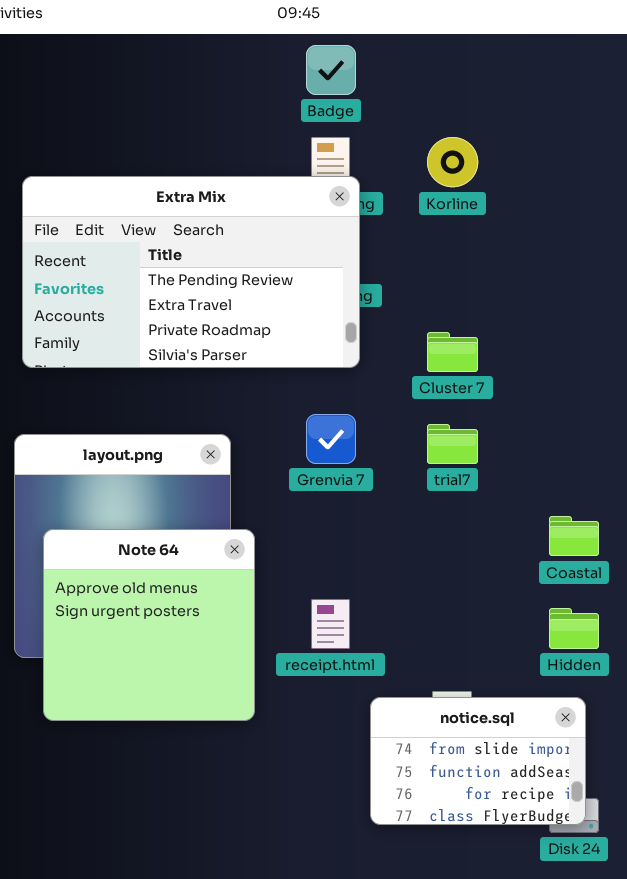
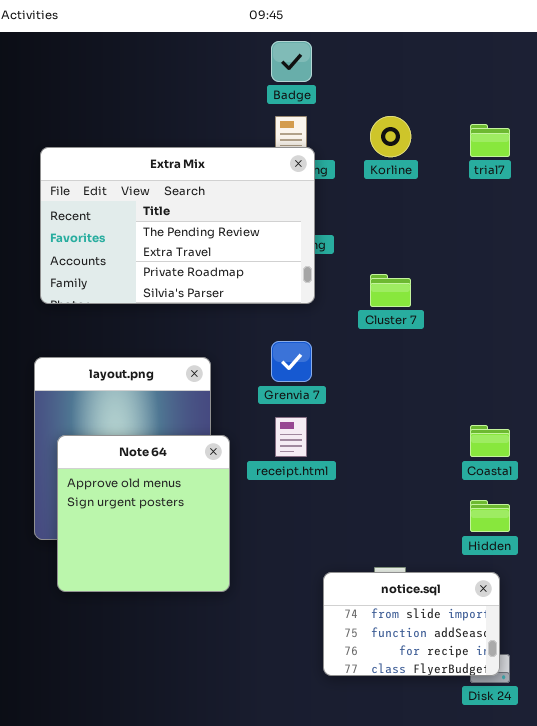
trial7: [427,424,478,464] -> [470,124,510,157], moved
receipt.html: [311,599,350,649] -> [275,417,307,457], moved

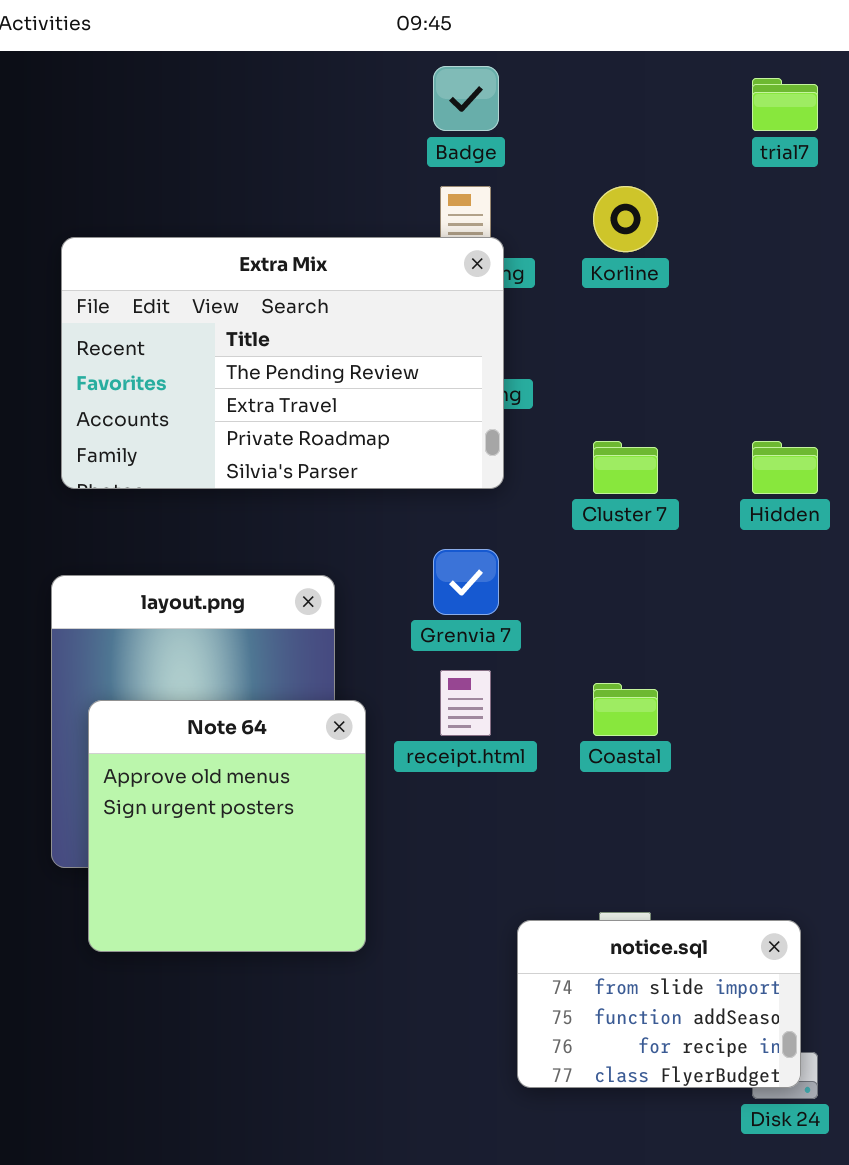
trial7: [470,124,510,157] -> [752,78,818,131], moved
Coastal: [470,425,510,457] -> [593,683,658,736], moved
Hidden: [470,500,510,532] -> [752,441,818,494], moved

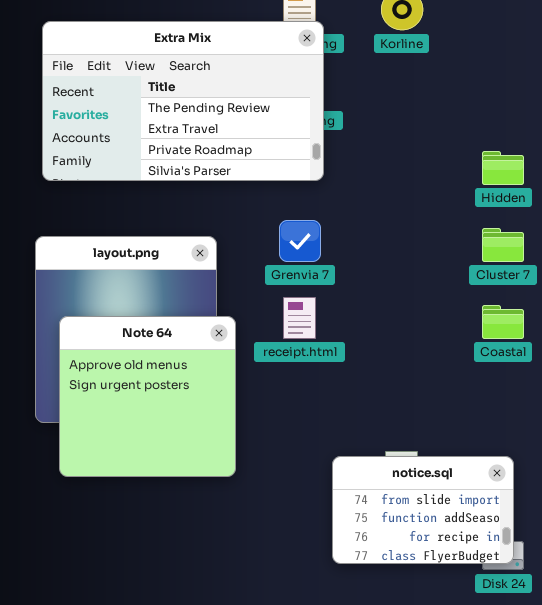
Cluster 7: [593,441,658,494] -> [482,228,524,262], moved
Coastal: [593,683,658,736] -> [482,305,524,339], moved

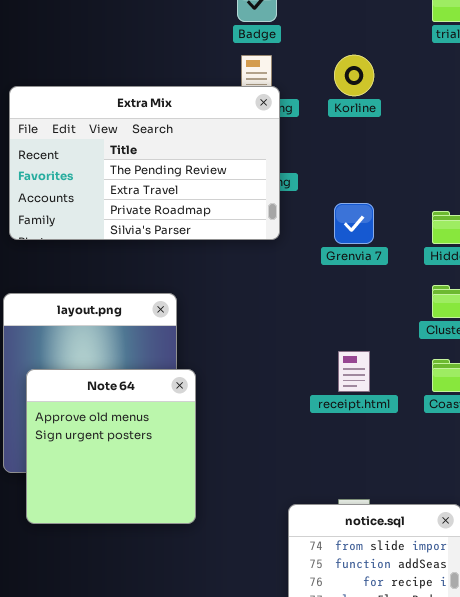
Grenvia 7: [279,220,321,262] -> [334,203,374,244], moved
receipt.html: [283,297,316,339] -> [338,351,370,392], moved

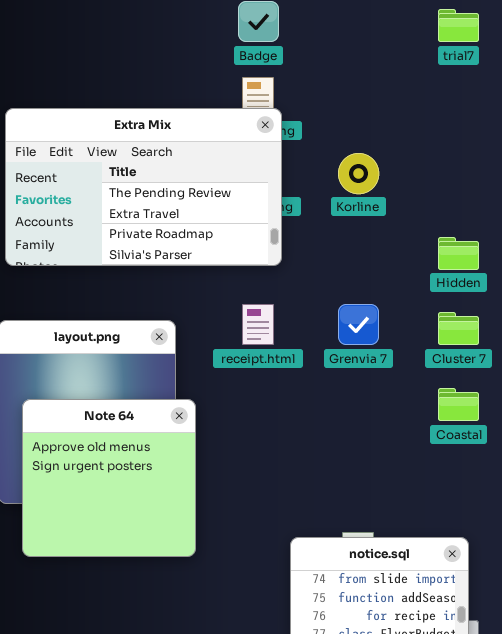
Korline: [334,55,374,96] -> [338,153,379,194], moved
Grenvia 7: [334,203,374,244] -> [338,304,379,345], moved
receipt.html: [338,351,370,392] -> [242,304,274,345], moved

